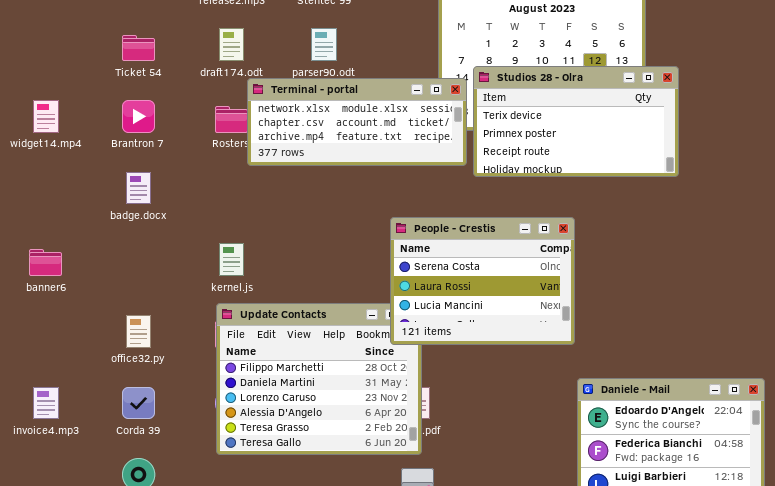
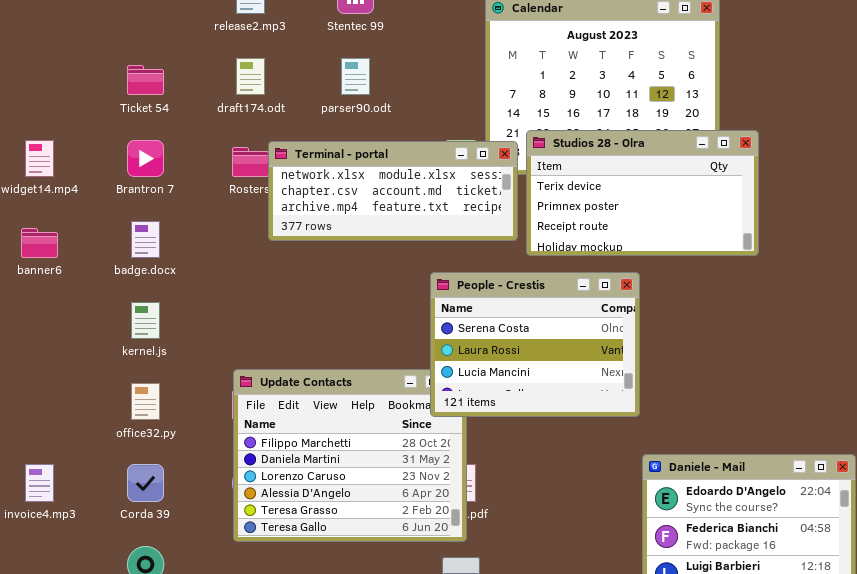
Studios 28 - Olra: [473,66,679,177] -> [526,130,759,256], moved
Terminal - portal: [247,78,467,166] -> [268,141,518,241], moved
kernel.js: [219,243,244,276] -> [131,302,160,339], moved
banner6: [29,249,62,276] -> [21,228,58,258], moved

